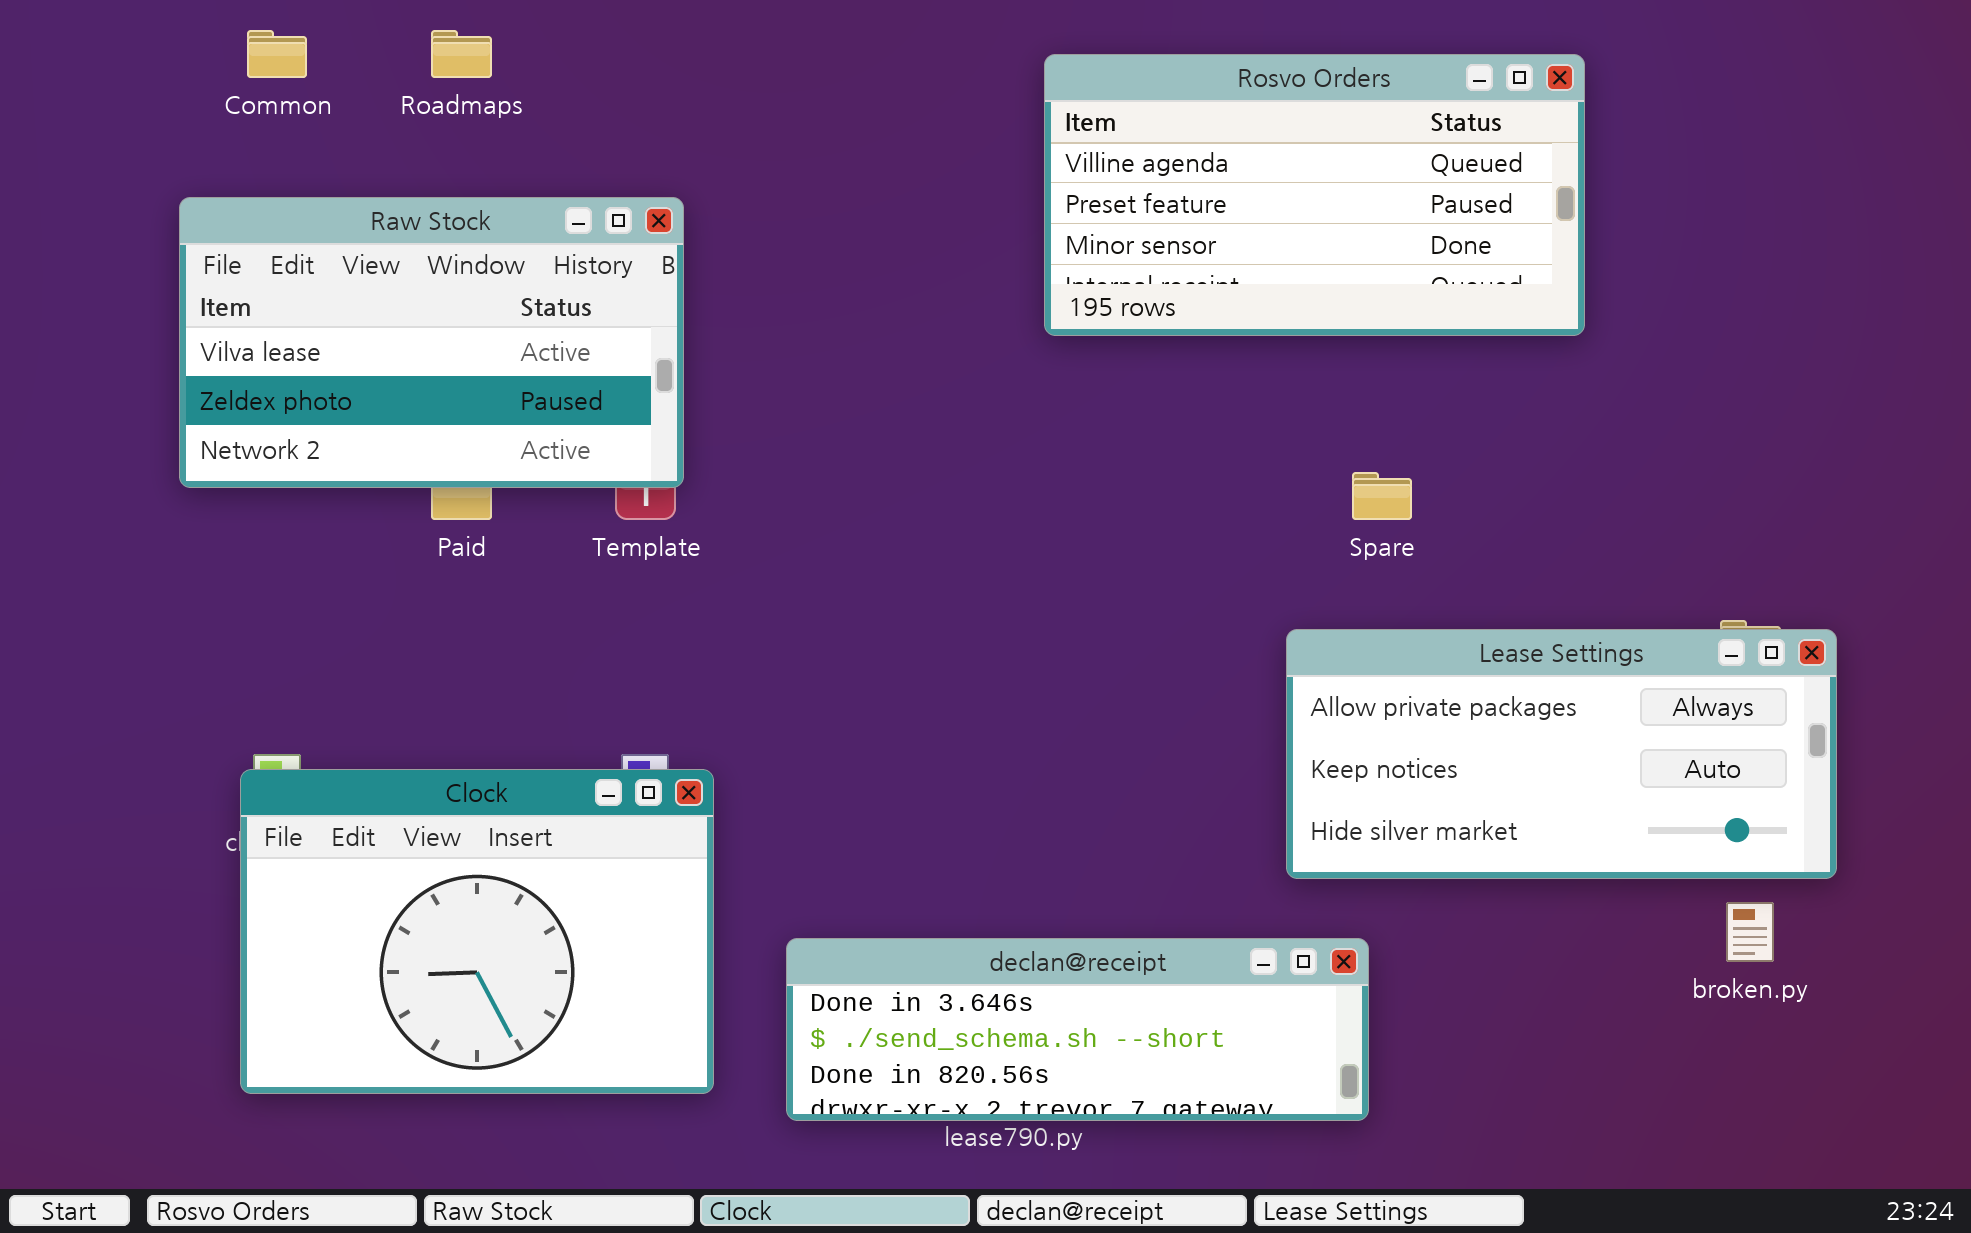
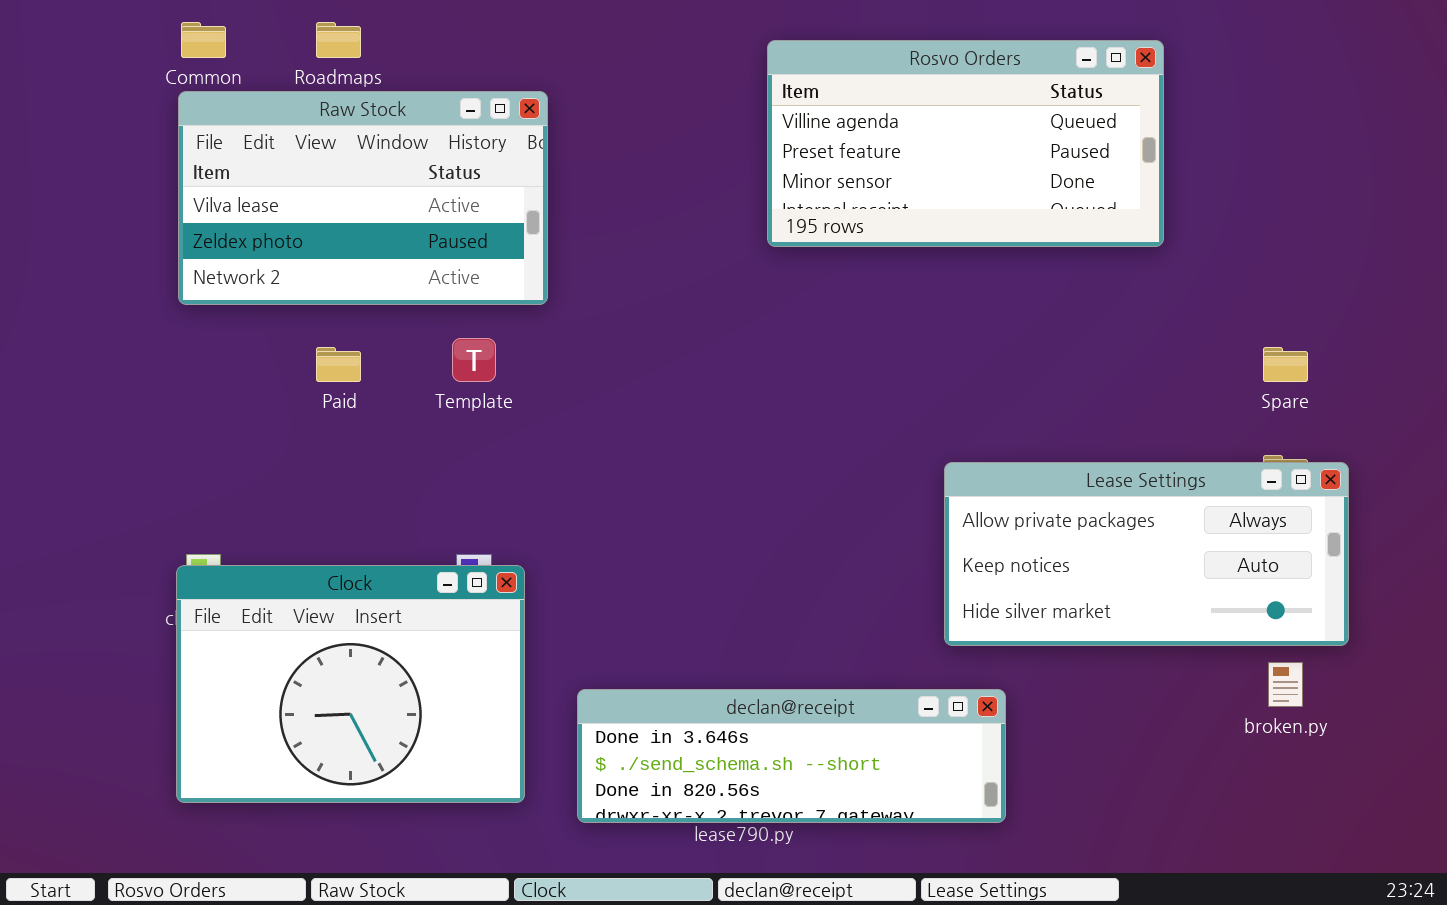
Raw Stock: [179,197,684,488] -> [178,91,548,305], moved
Spare: [1352,472,1412,520] -> [1263,347,1308,382], moved

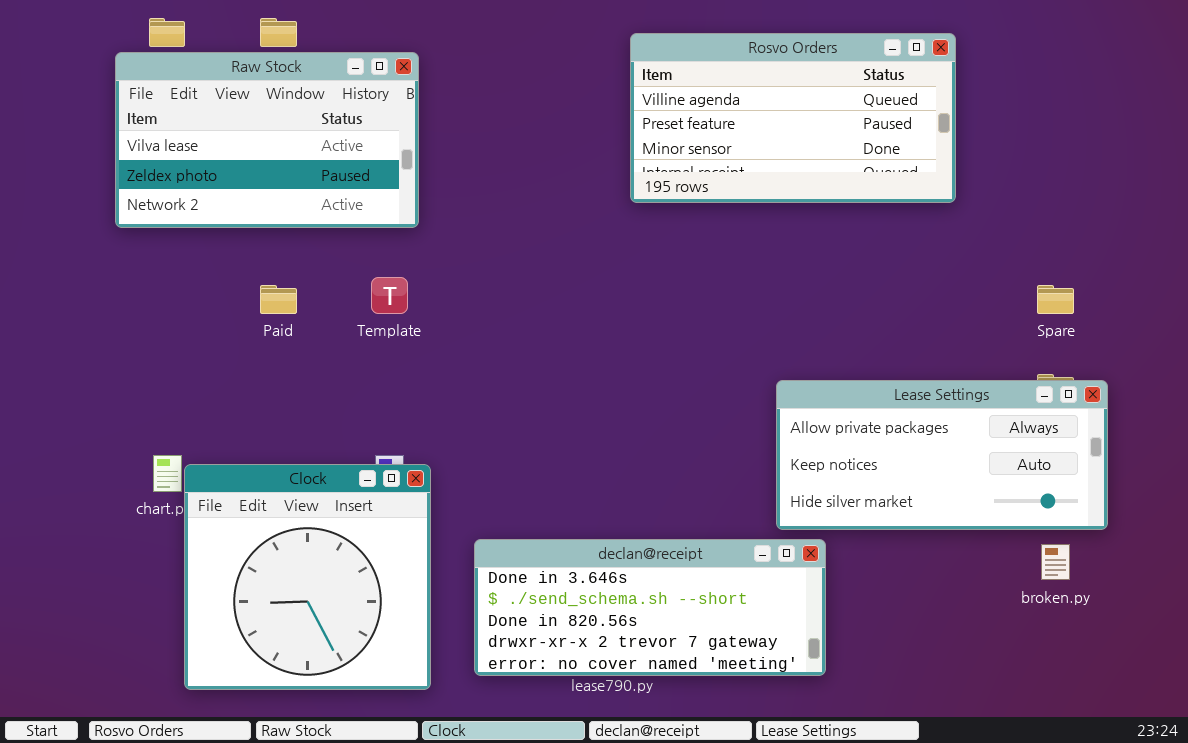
Raw Stock: [178,91,548,305] -> [115,52,419,228], moved
Clock: [176,565,525,803] -> [184,464,431,690], resized
declan@receipt: [577,689,1006,823] -> [474,539,826,676], resized

